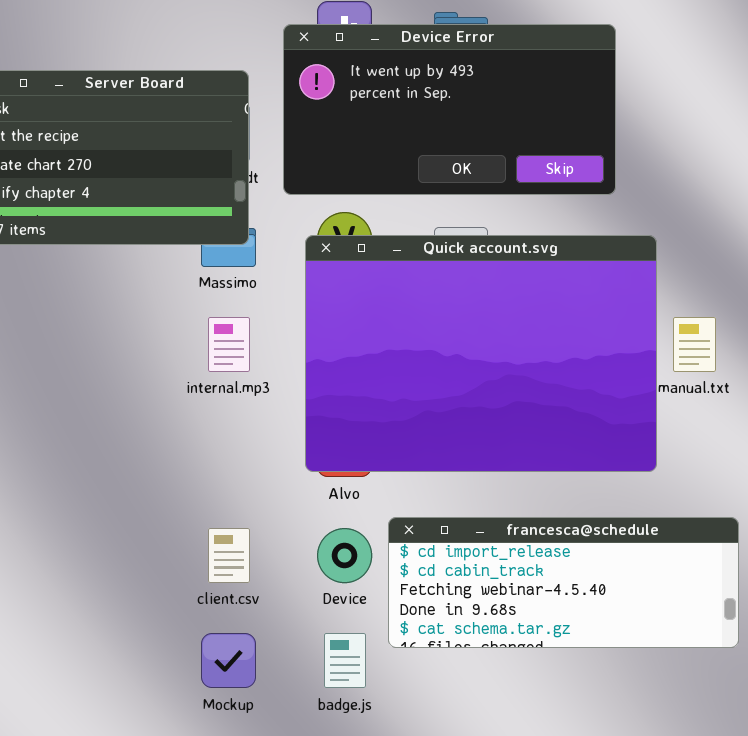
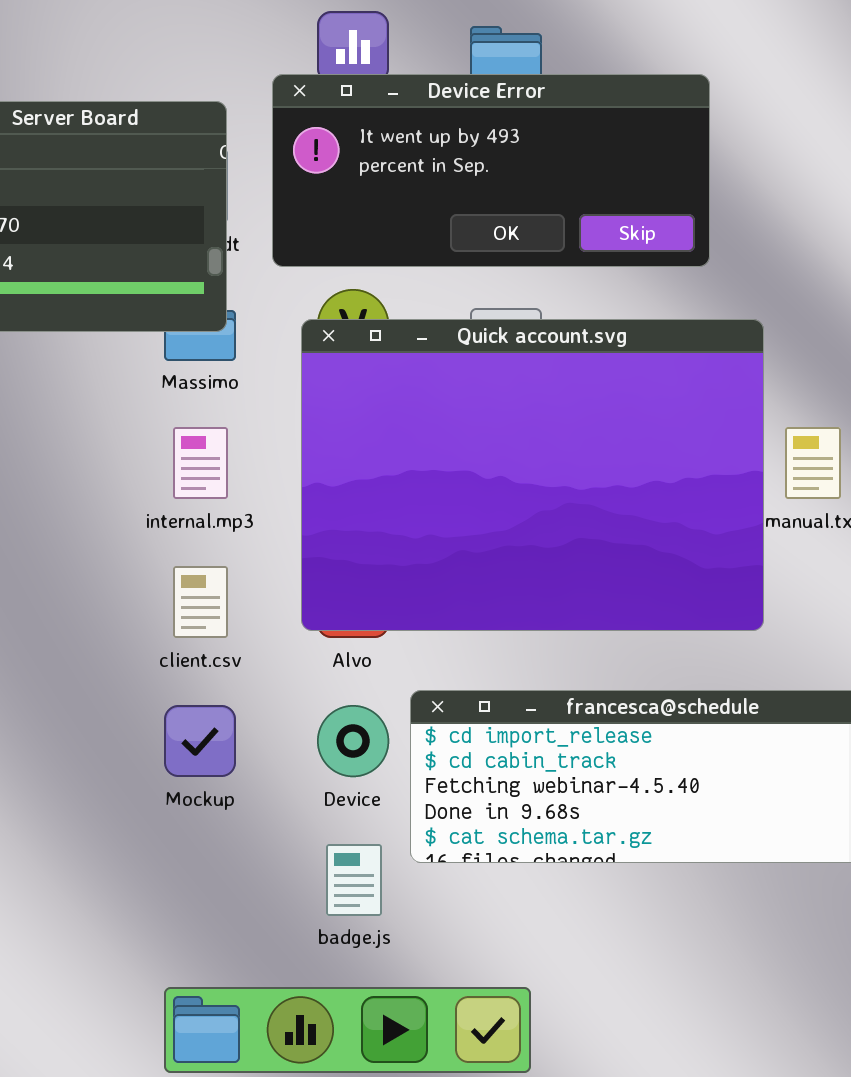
Device Error: [283,24,616,195] -> [272,74,710,267], resized
client.csv: [208,528,250,583] -> [173,566,228,638], moved
Mockup: [201,633,256,688] -> [164,705,236,777], moved

